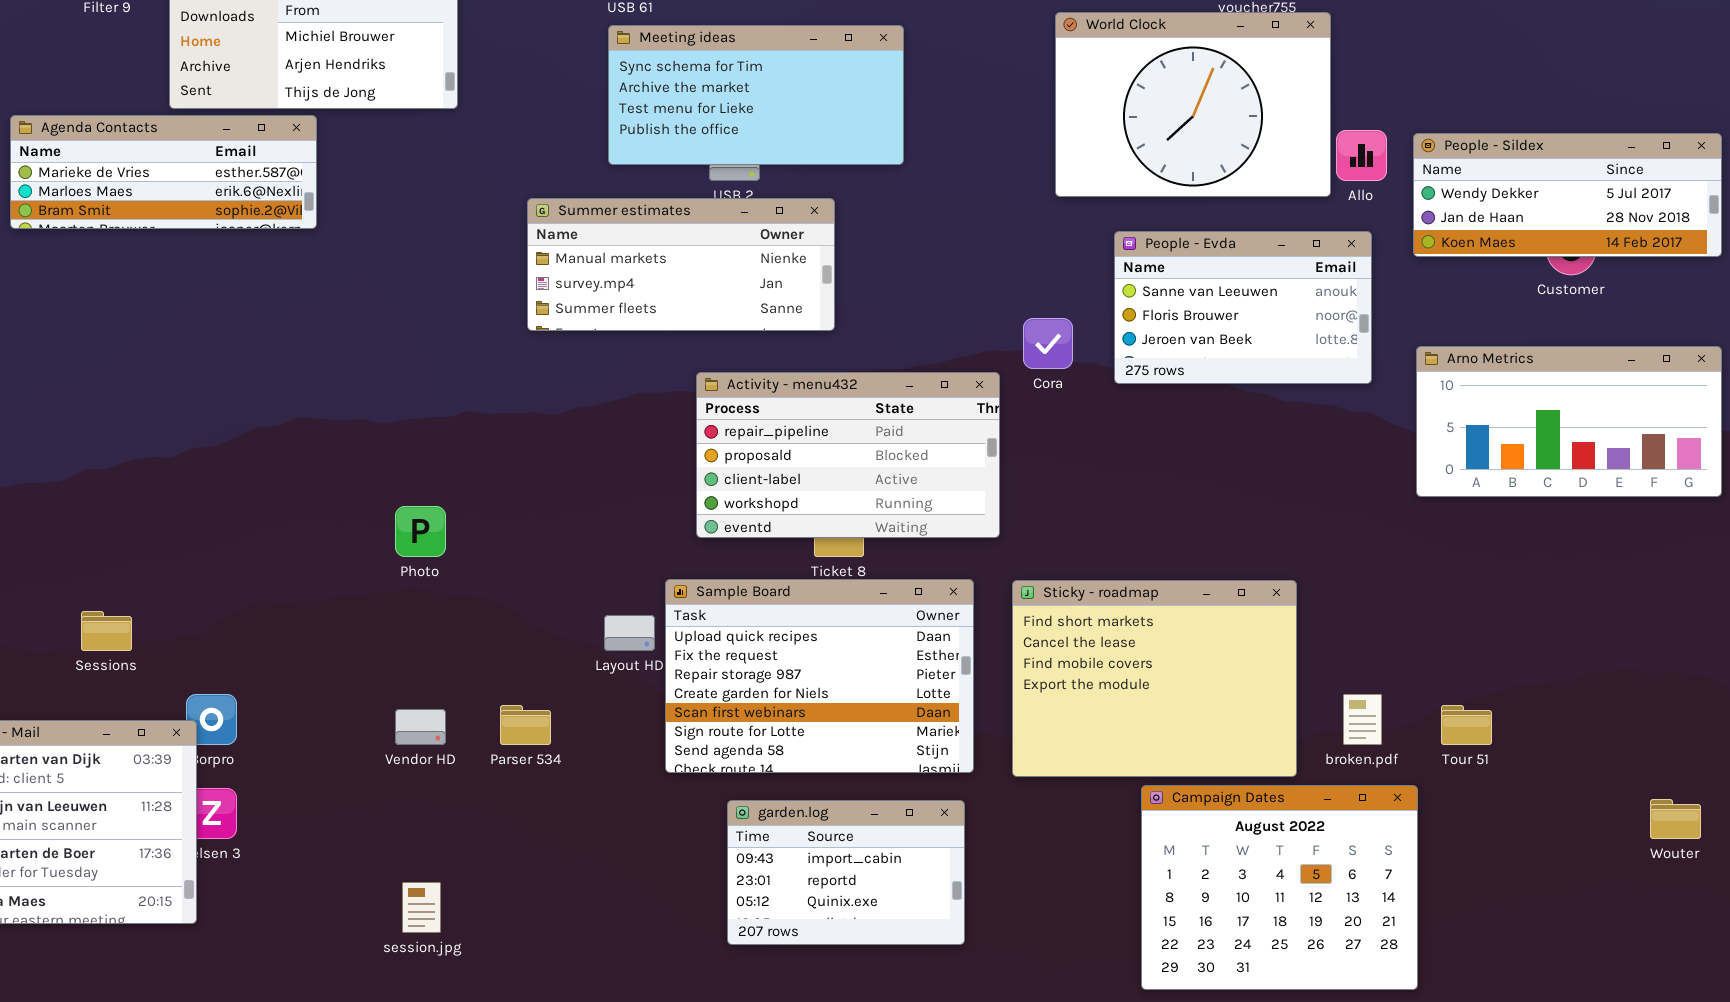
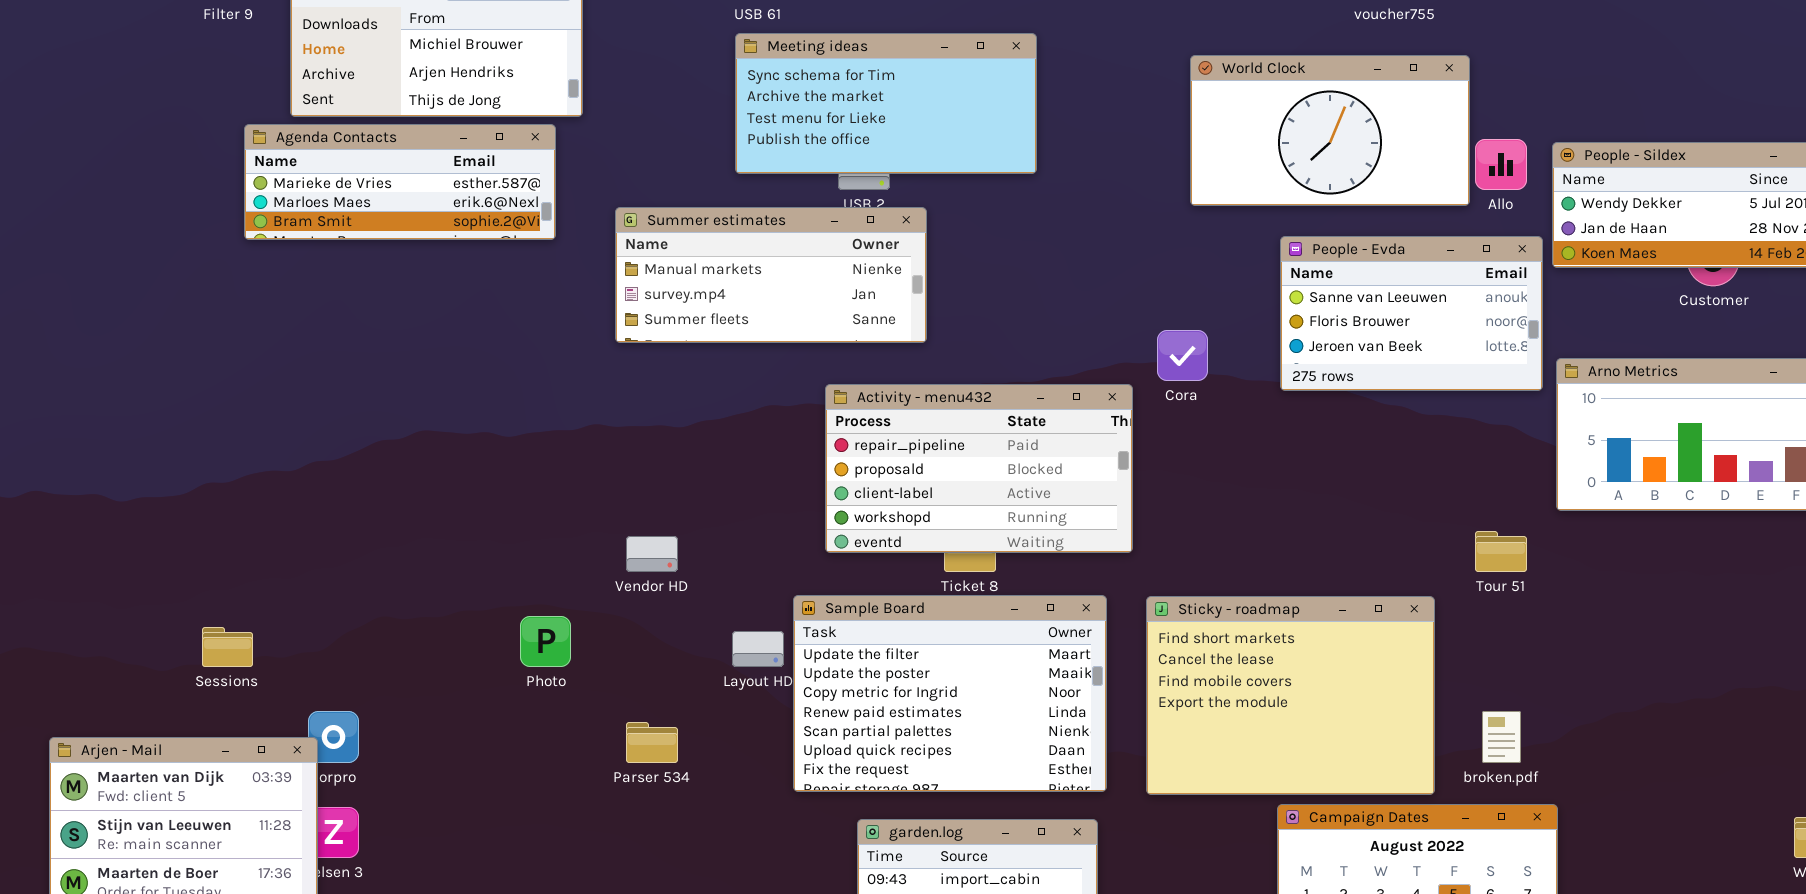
World Clock: [1055,12,1331,197] -> [1190,55,1470,206], resized
Agenda Contacts: [10,115,317,229] -> [244,124,556,240], moved
Summer estimates: [527,198,835,331] -> [615,207,927,343], moved
People - Evda: [1114,231,1372,384] -> [1280,236,1543,391], moved
Photo: [395,506,446,557] -> [520,616,571,667], moved
Sample Board: [665,579,974,773] -> [793,595,1107,792], scrolled up 5 rows
Tour 51: [1441,705,1492,745] -> [1475,531,1527,572], moved
Vendor HD: [395,709,446,745] -> [626,536,678,572], moved

